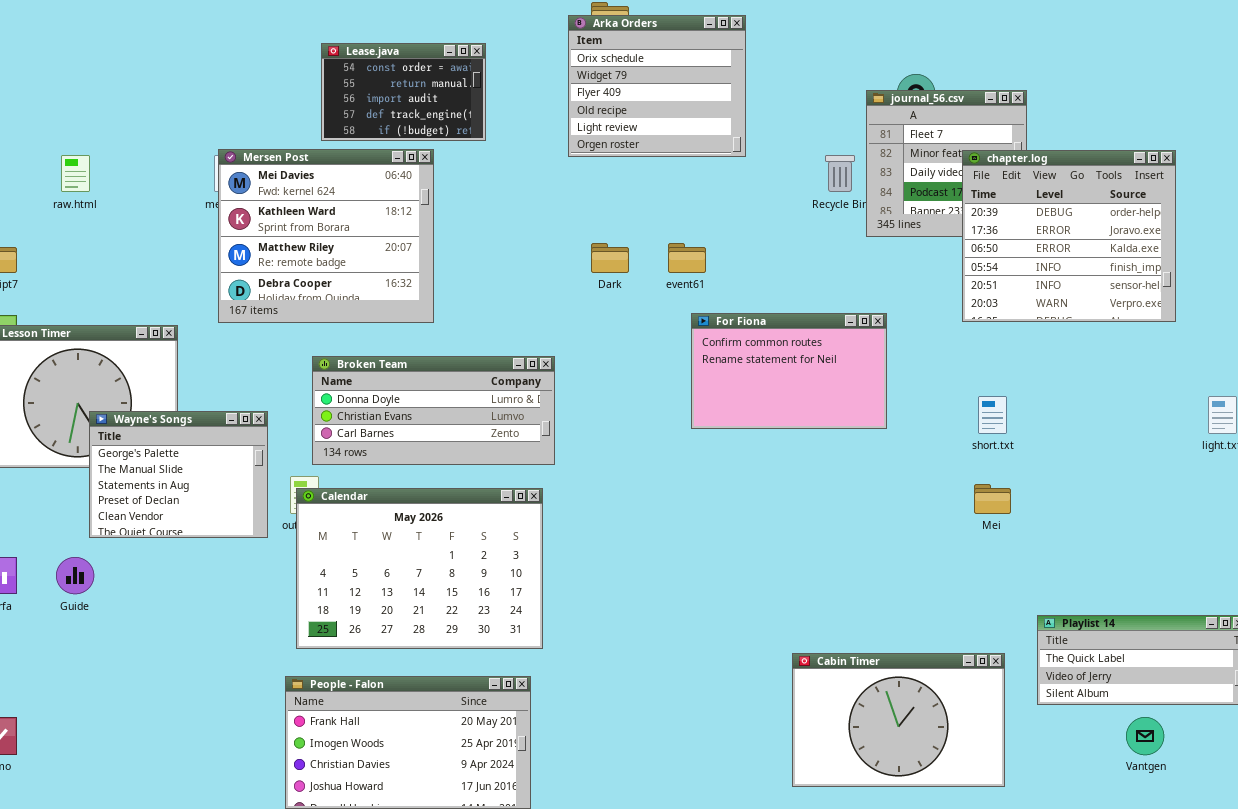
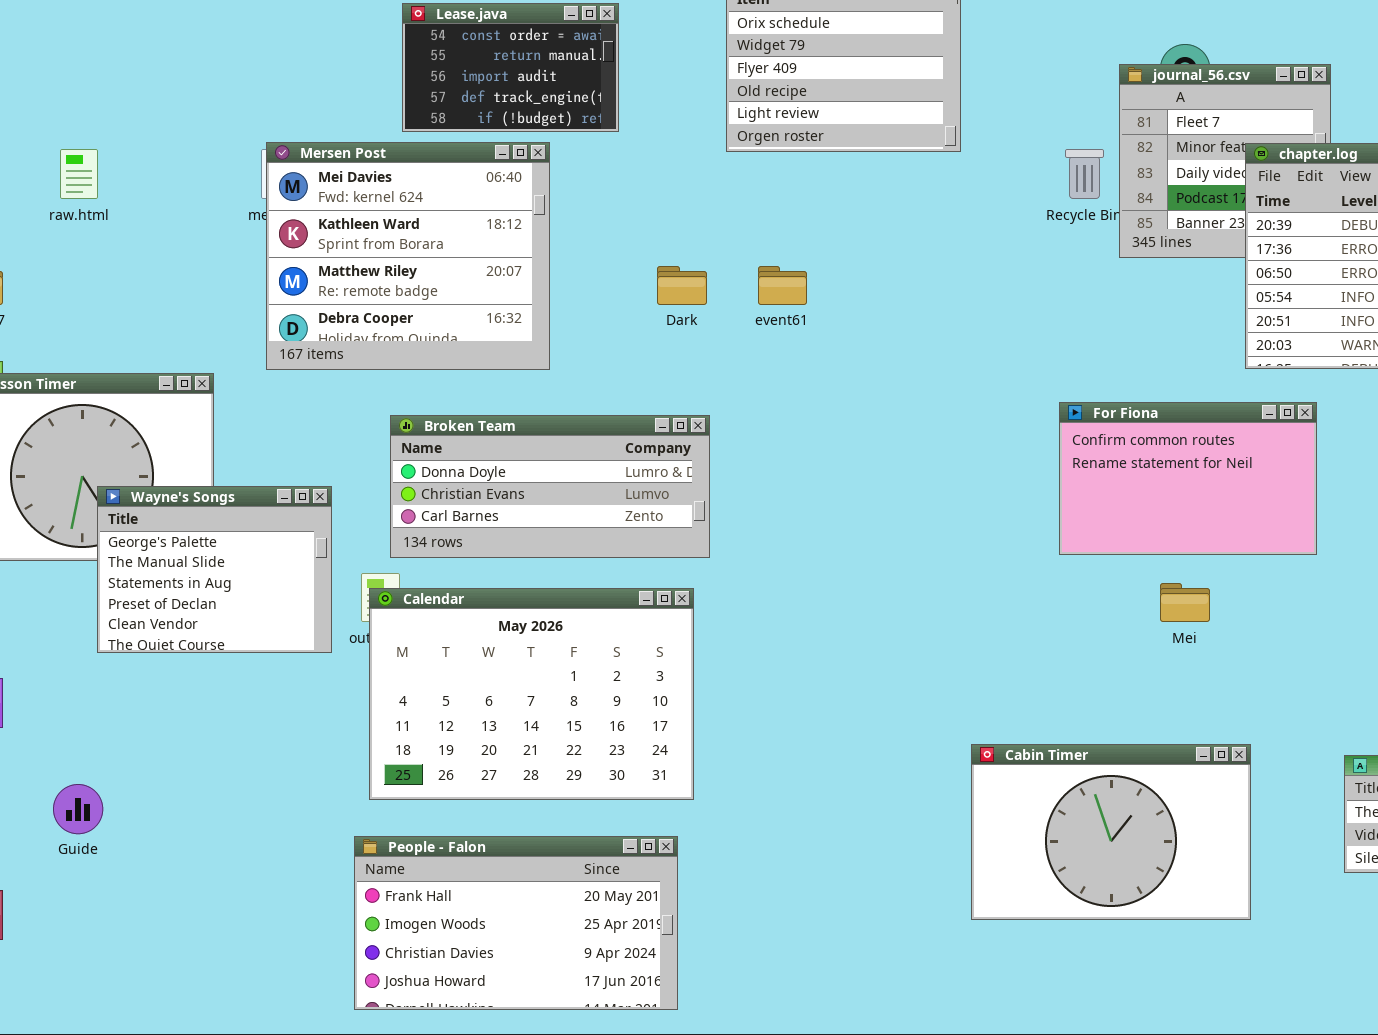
Dark: [591,243,629,273] -> [657,266,707,305], moved
event61: [668,243,706,273] -> [758,266,807,305], moved
For Fiona: [691,313,887,429] -> [1059,402,1317,555], moved
Mei: [974,484,1011,514] -> [1160,583,1210,622], moved
Guide: [56,557,94,594] -> [53,784,103,834], moved
Cabin Timer: [792,653,1005,787] -> [971,744,1251,920], moved

